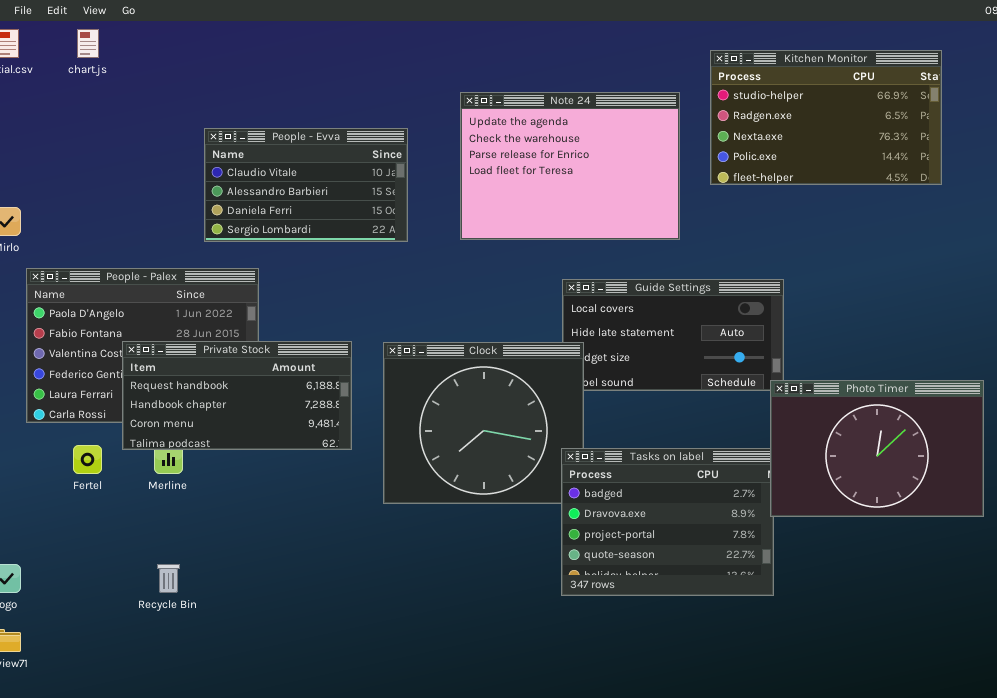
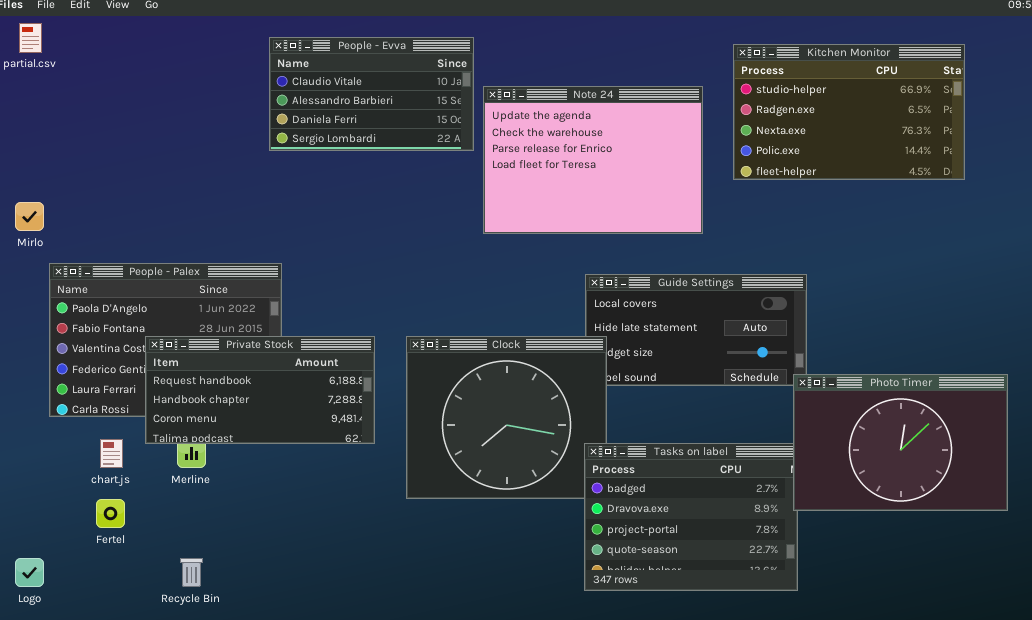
chart.js: [77,29,99,58] -> [100,439,123,468], moved
People - Evva: [204,128,408,242] -> [269,37,474,151], moved
Fertel: [73,445,102,474] -> [96,499,125,528], moved

